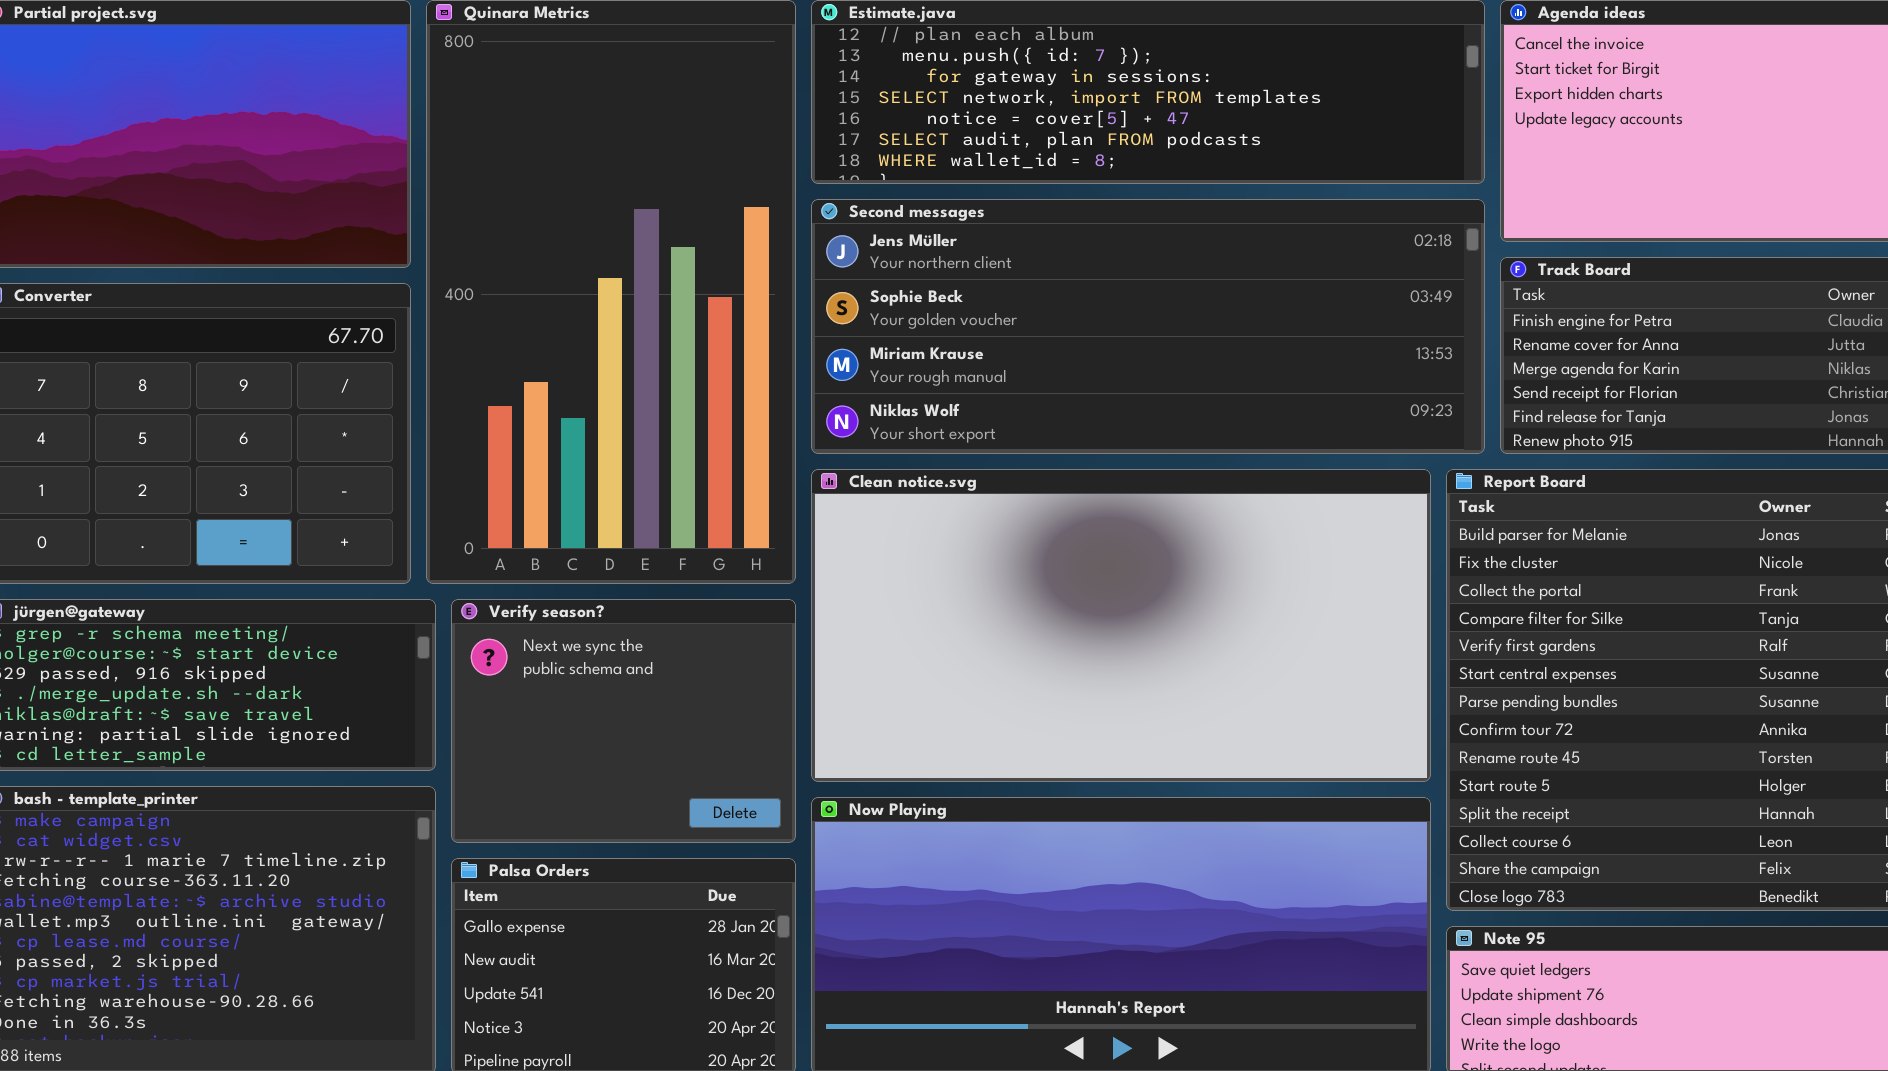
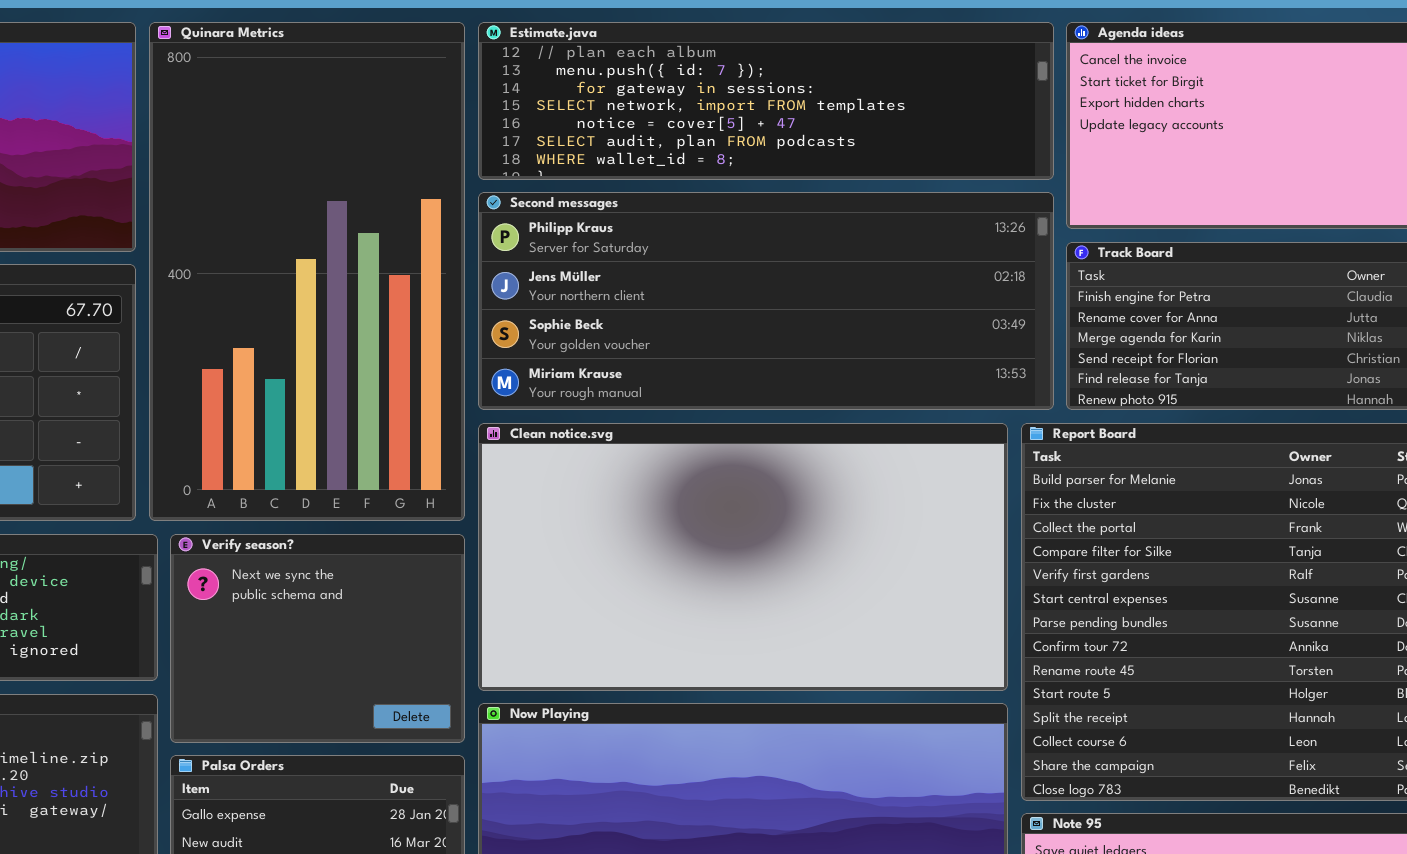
Second messages: [811,199,1485,454] -> [478,192,1054,410], scrolled up 1 row

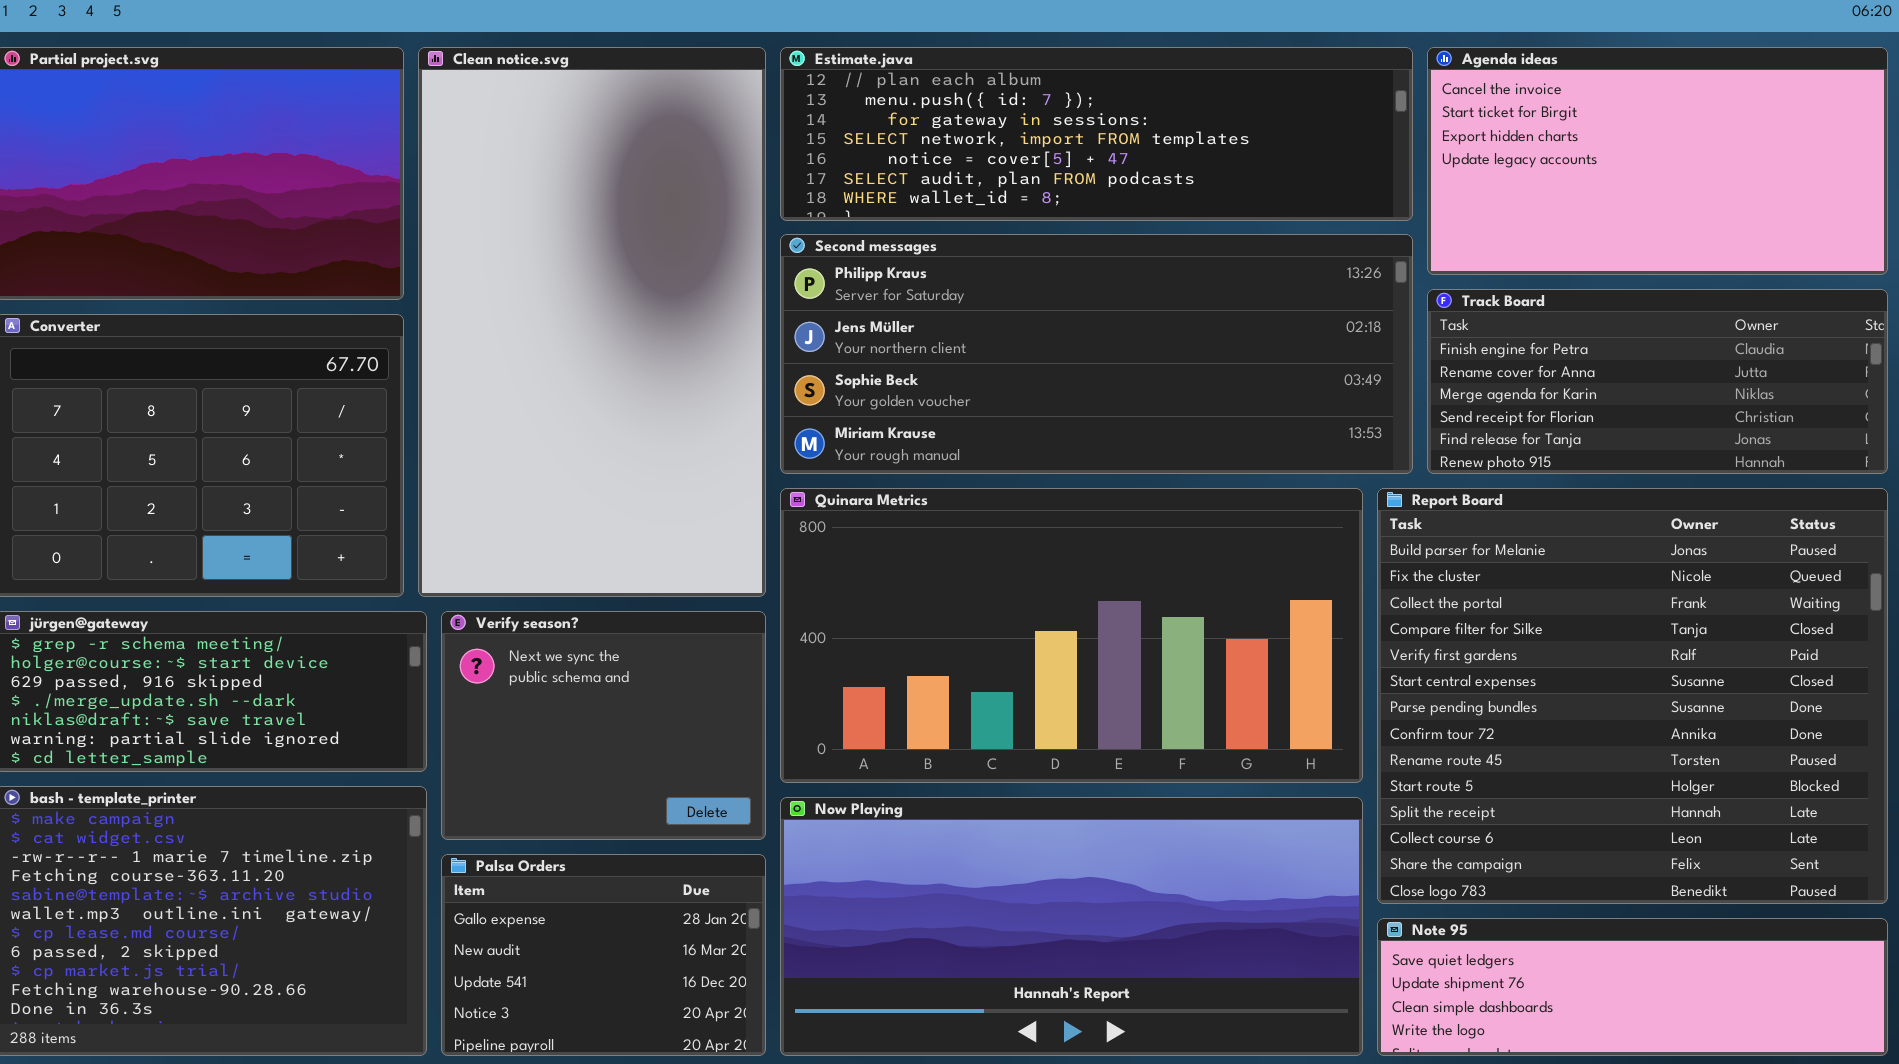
Quinara Metrics: [149,22,465,521] -> [780,488,1363,783], moved, resized
Clean notice.svg: [478,423,1008,691] -> [418,47,766,597], moved, resized

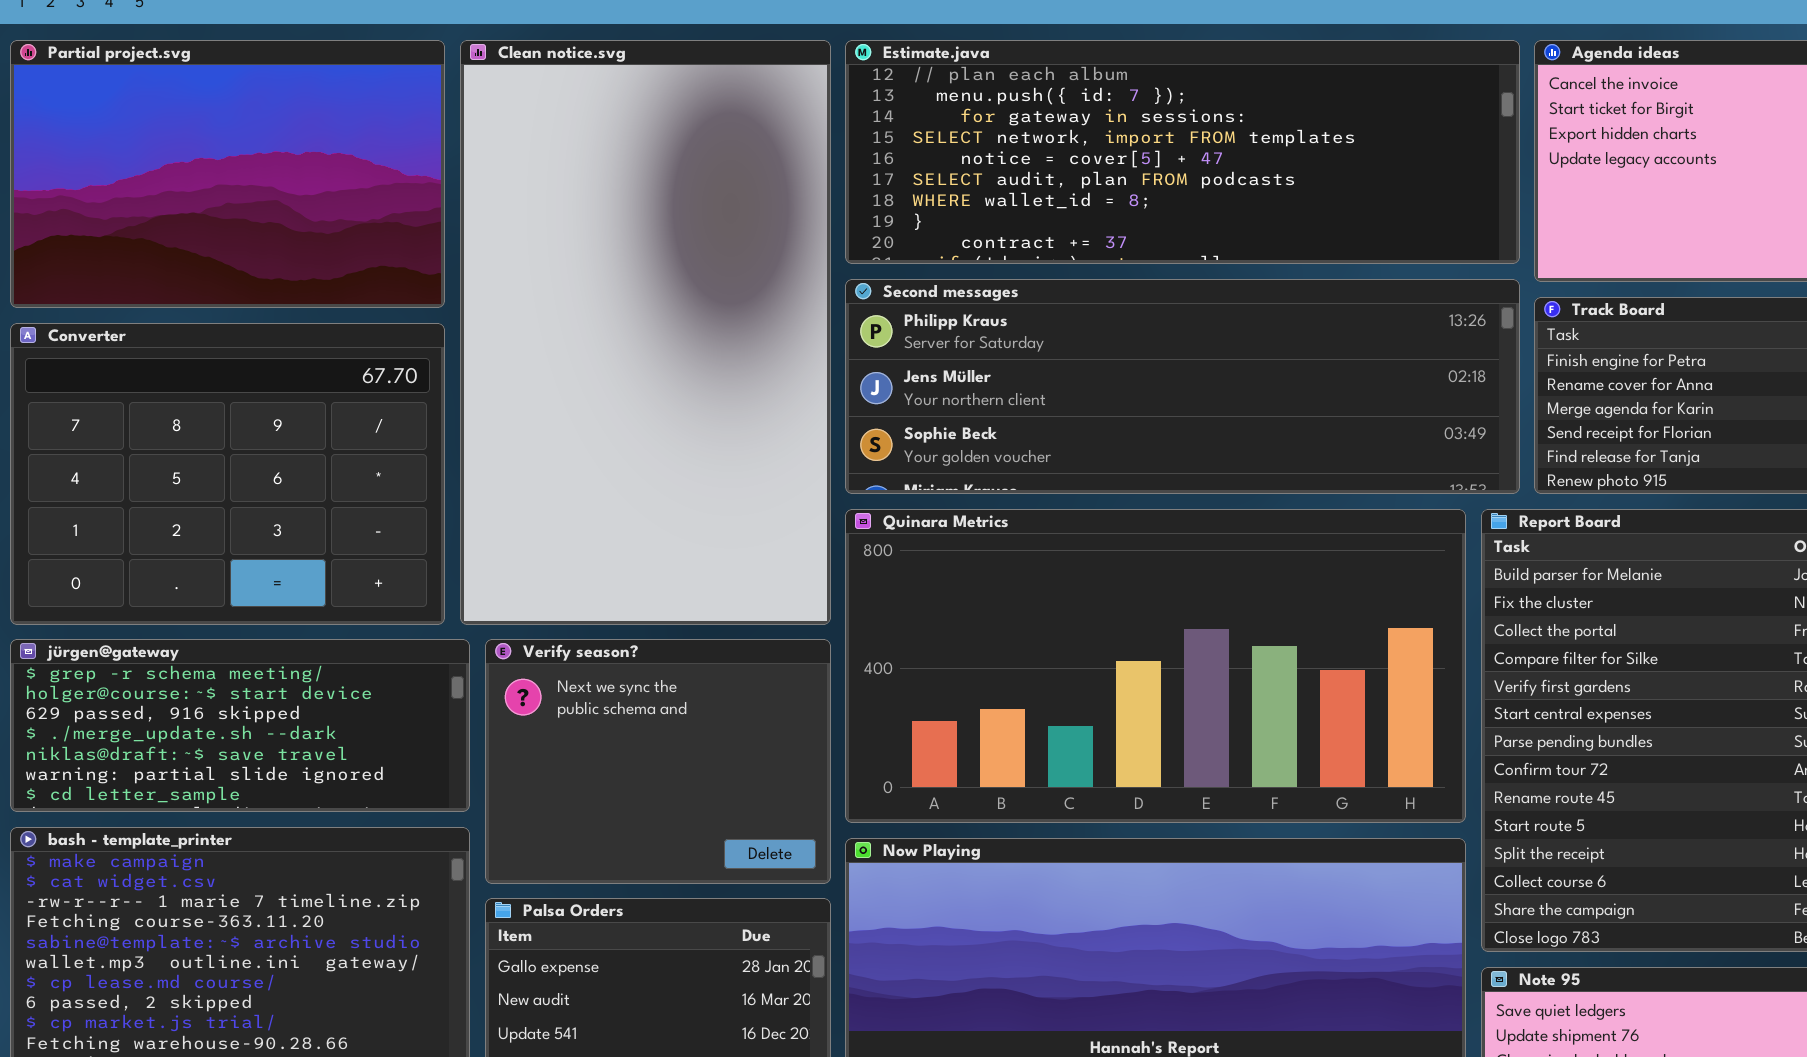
Estimate.java: [780,47,1413,221] -> [845,40,1520,264], resized
Second messages: [780,234,1413,474] -> [845,279,1520,494], resized

